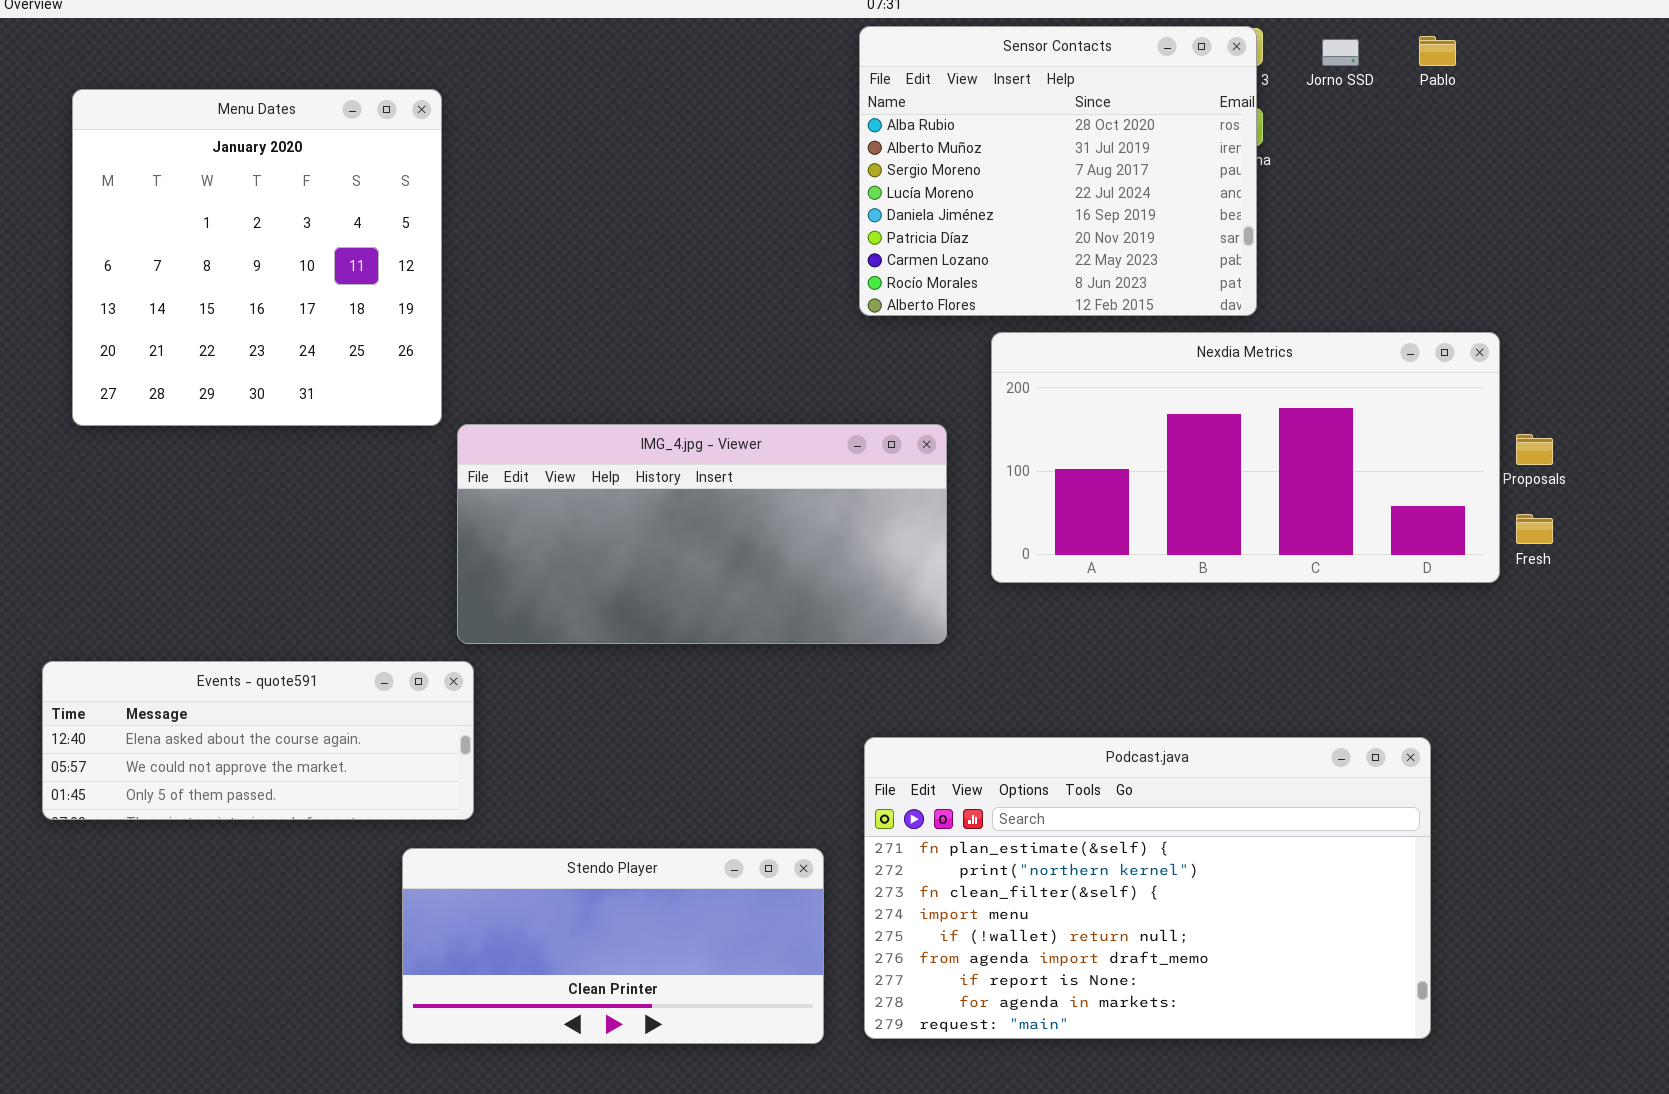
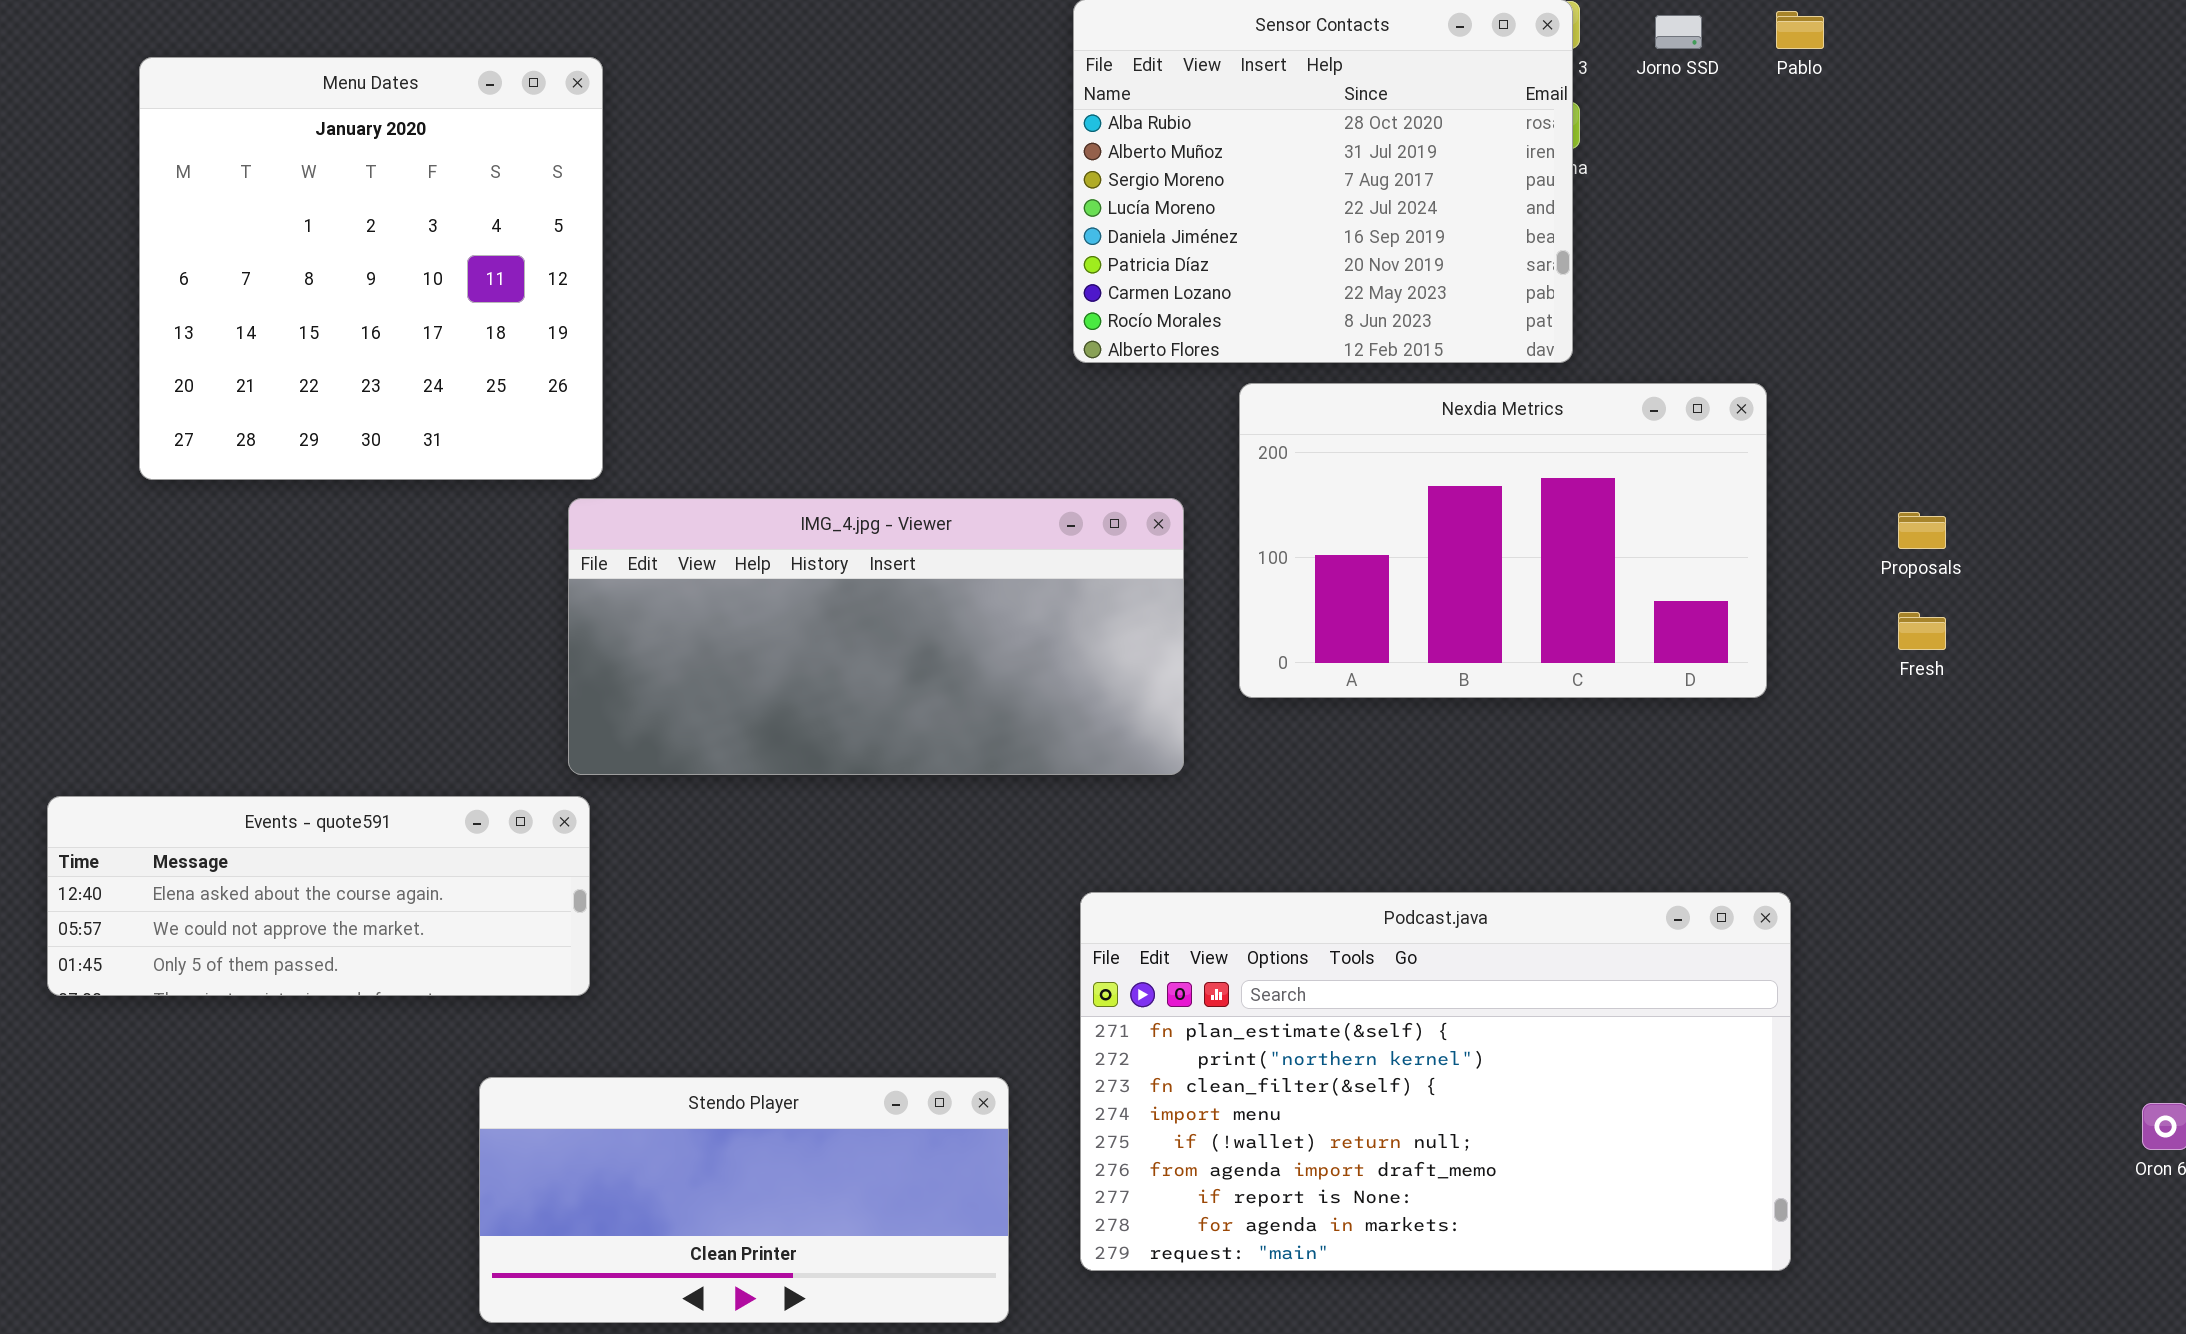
Menu Dates: [72,89,442,426] -> [139,57,603,480], moved
Nexdia Metrics: [991,332,1500,583] -> [1239,383,1767,698], resized
Stendo Player: [402,848,824,1044] -> [479,1077,1009,1323], moved

